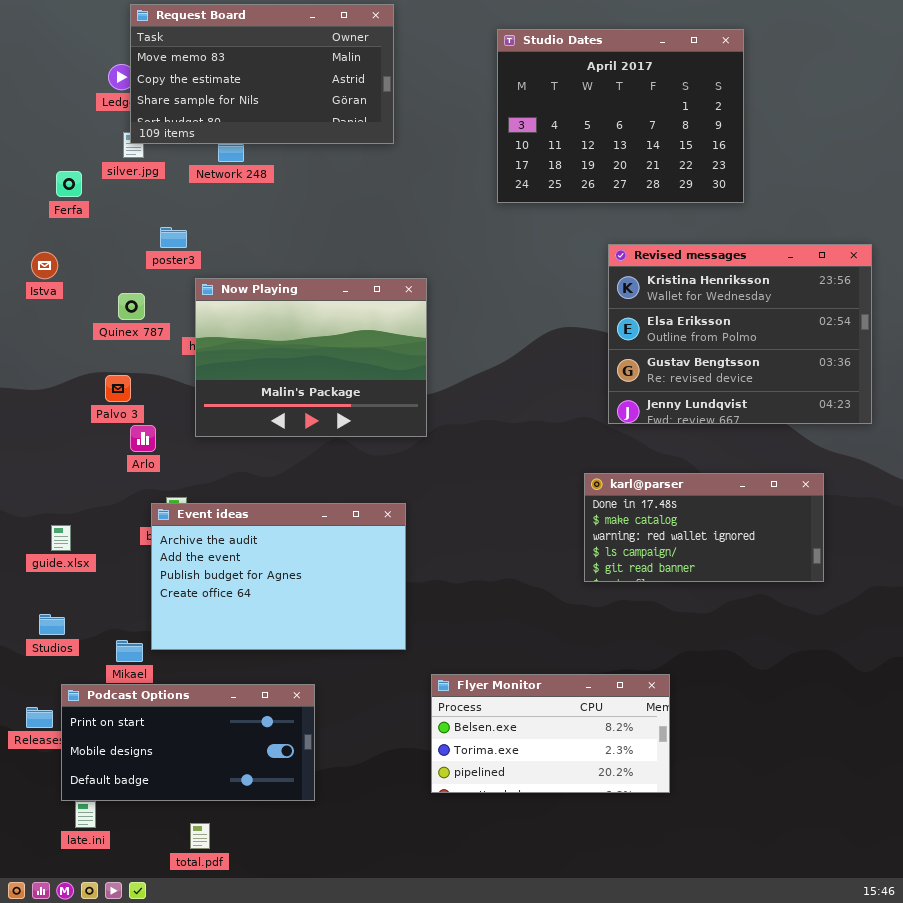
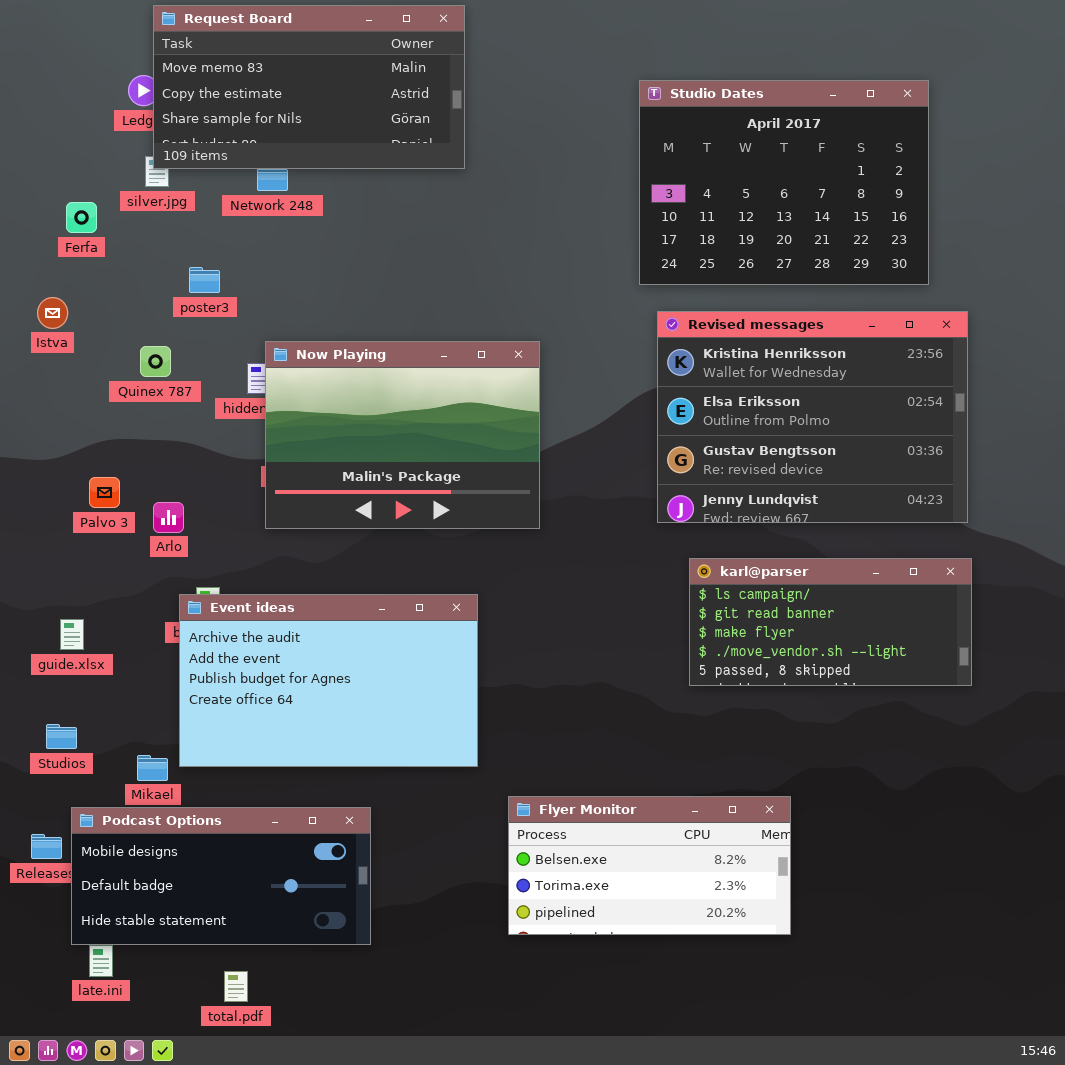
Studio Dates: [497,29,744,203] -> [639,80,929,285], moved
Revised messages: [608,244,872,424] -> [657,311,968,523], moved
Now Playing: [195,278,427,437] -> [265,341,540,529], moved
Palvo 3: [105,375,131,402] -> [89,477,120,508], moved
karl@parser: [584,473,824,582] -> [689,558,972,686], scrolled down 3 rows
Podcast Options: [61,684,315,801] -> [71,807,371,945], scrolled down 1 row

